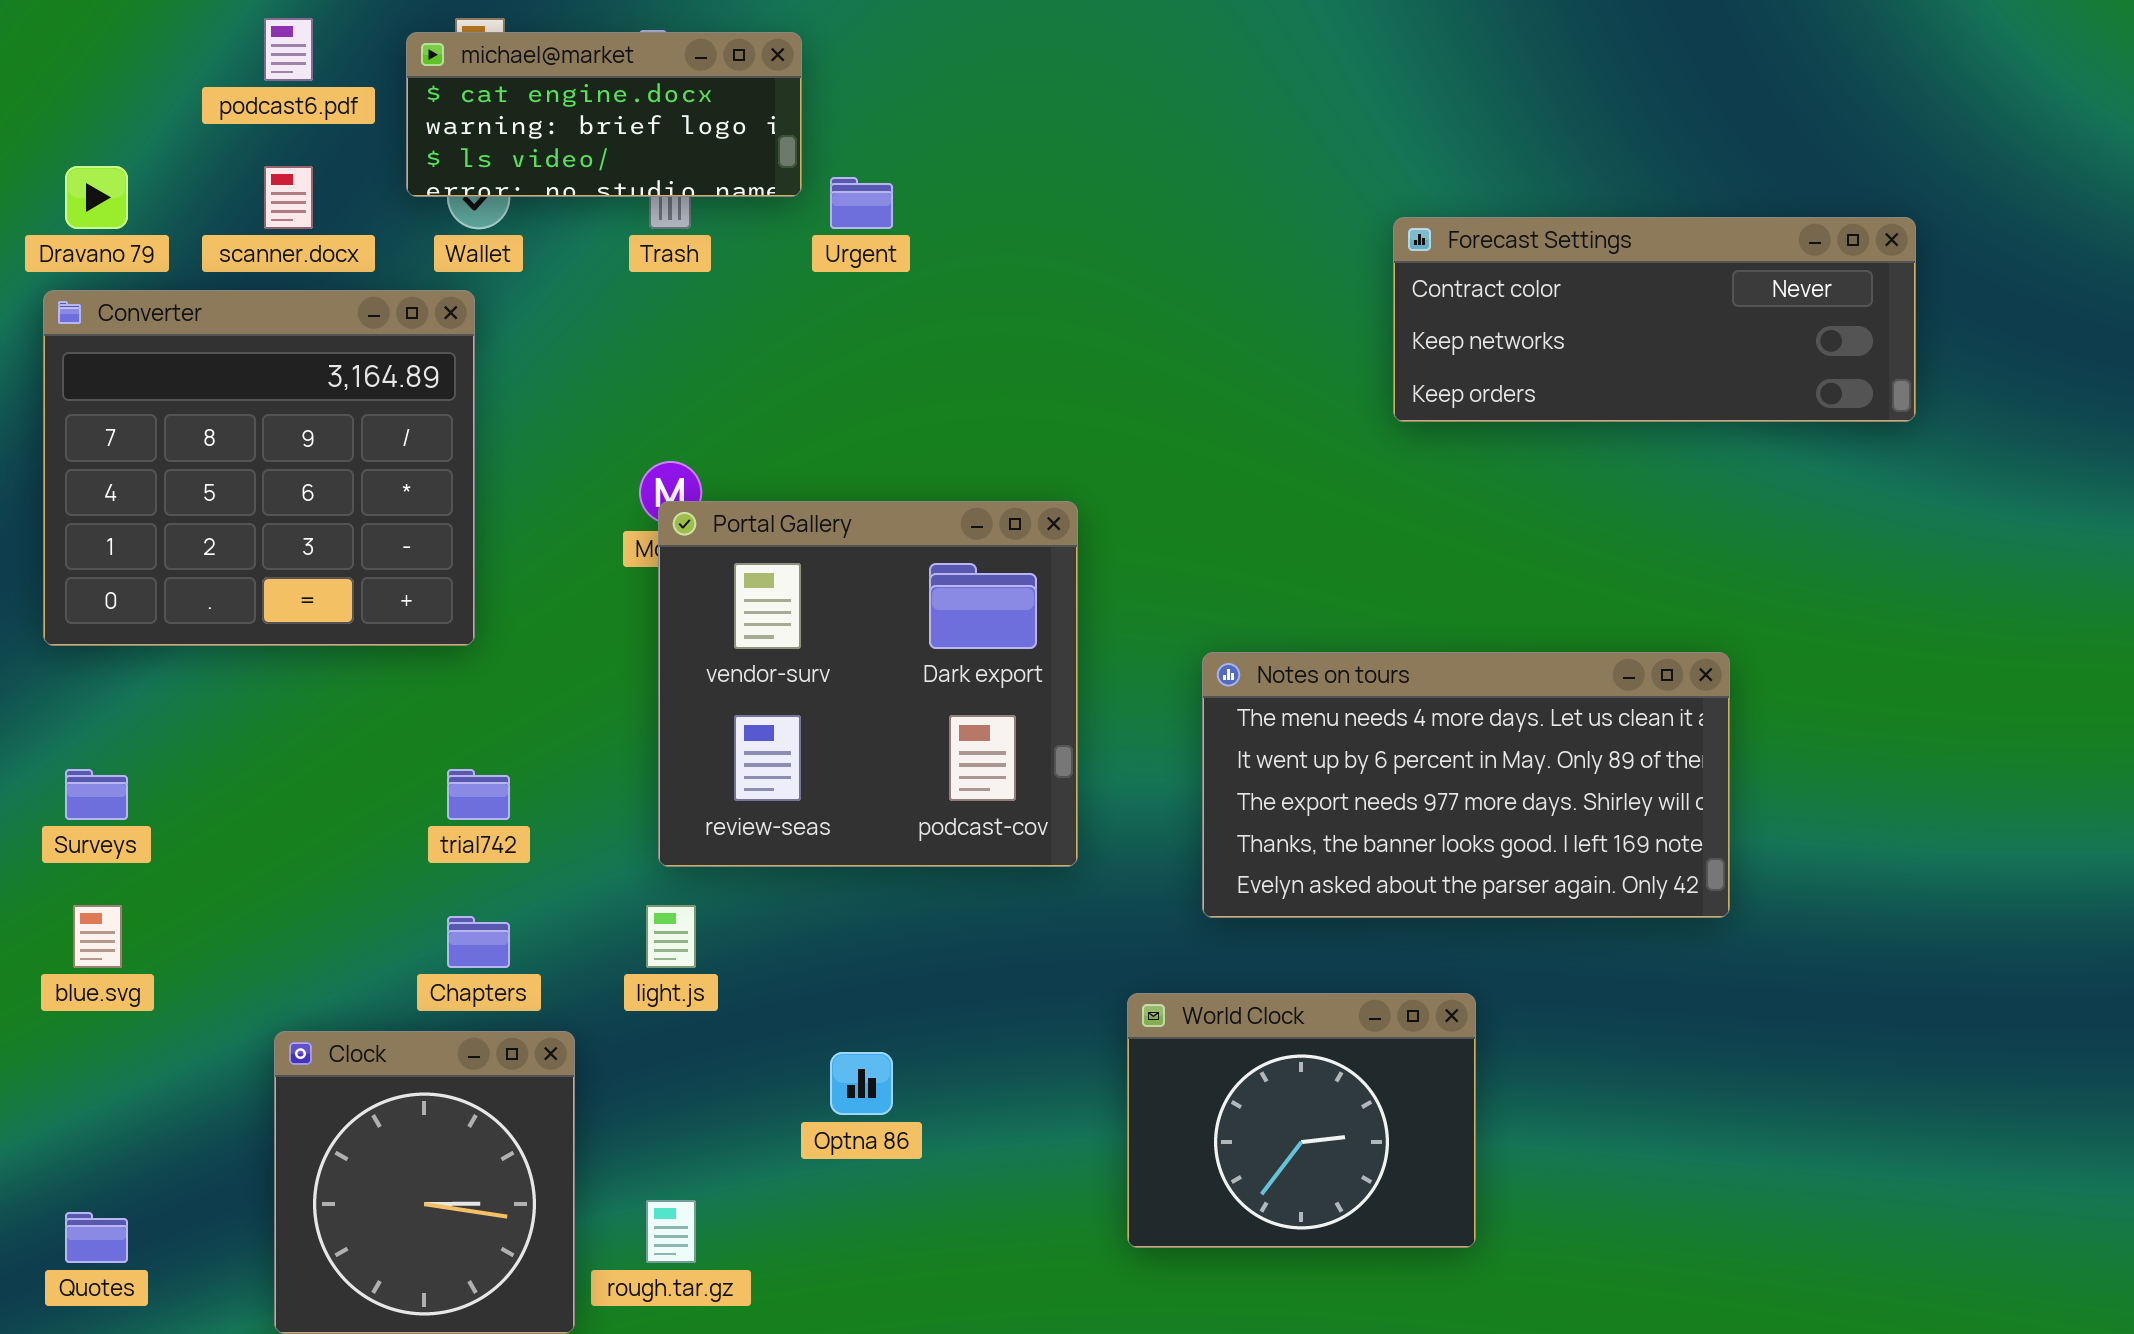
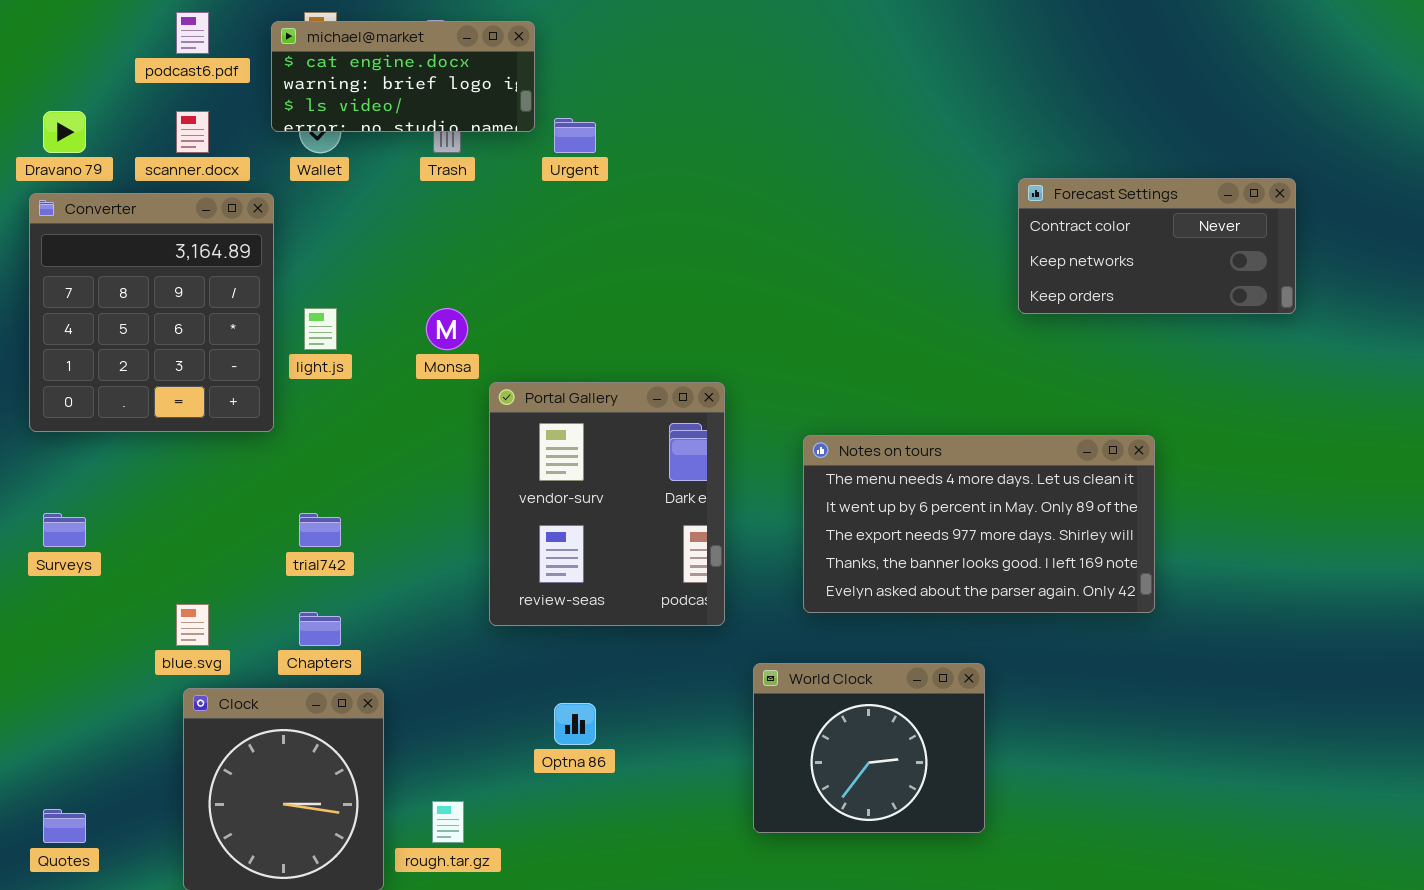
Forecast Settings: [1393,217,1916,422] -> [1018,178,1296,314], moved, resized
Converter: [43,290,475,646] -> [29,193,274,432], resized
Portal Gallery: [658,501,1078,867] -> [489,382,725,626], moved, resized
blue.svg: [73,905,122,968] -> [176,604,209,646], moved
light.js: [646,905,696,968] -> [304,308,337,350], moved

